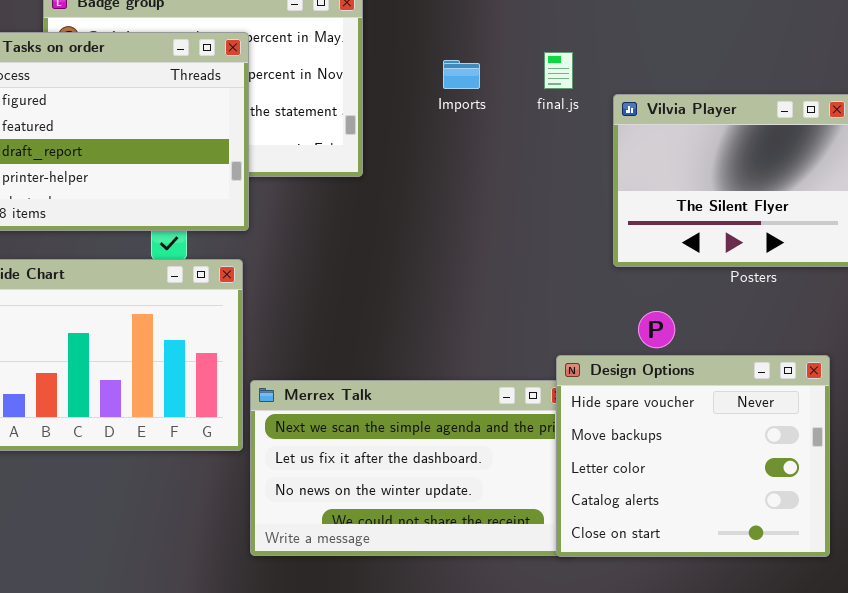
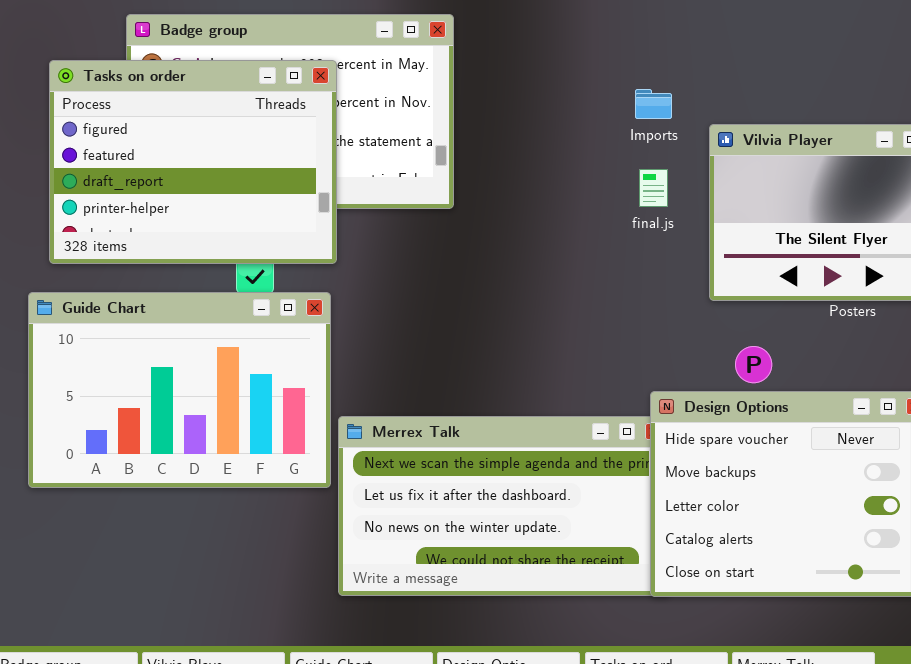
final.js: [544,52,573,89] -> [639,169,668,207], moved
Imports: [443,60,480,89] -> [635,89,672,119], moved

